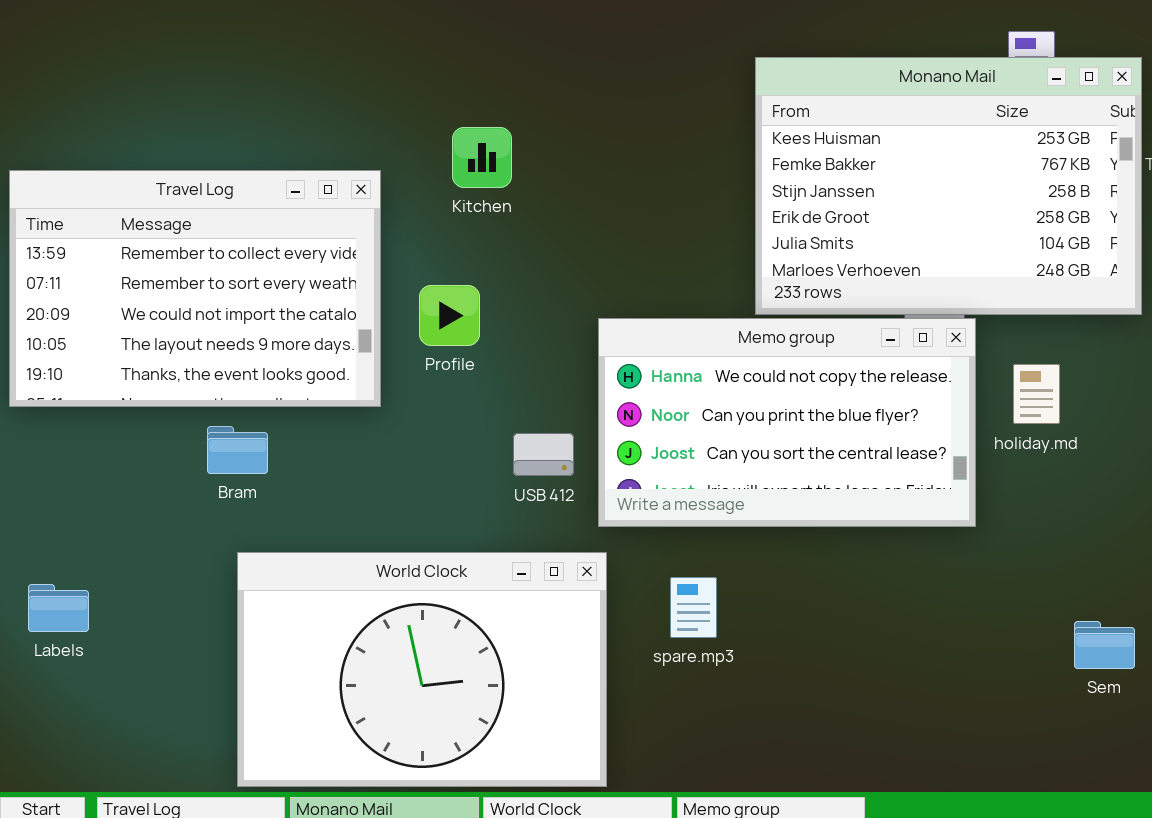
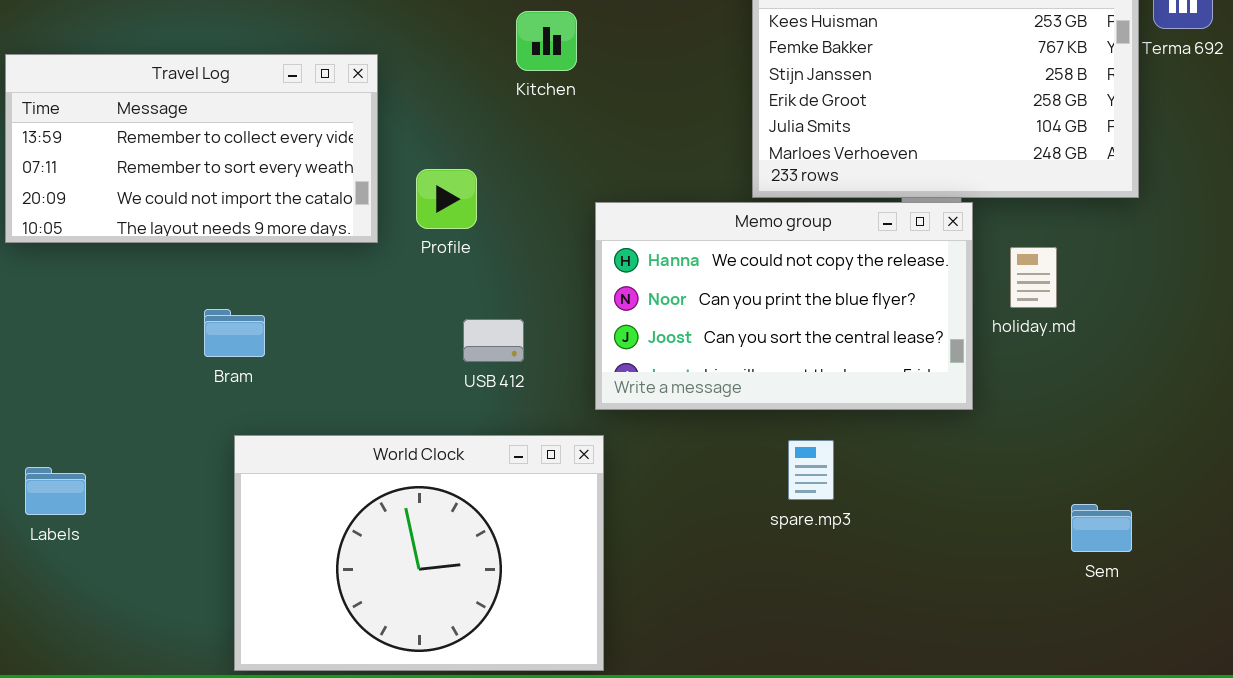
Kitchen: [452,127,512,188] -> [516,11,577,71], moved
Travel Log: [9,170,381,407] -> [5,54,378,243], resized
USB 412: [513,433,574,476] -> [463,319,524,362], moved
spare.mp3: [670,577,717,638] -> [788,440,834,500], moved

